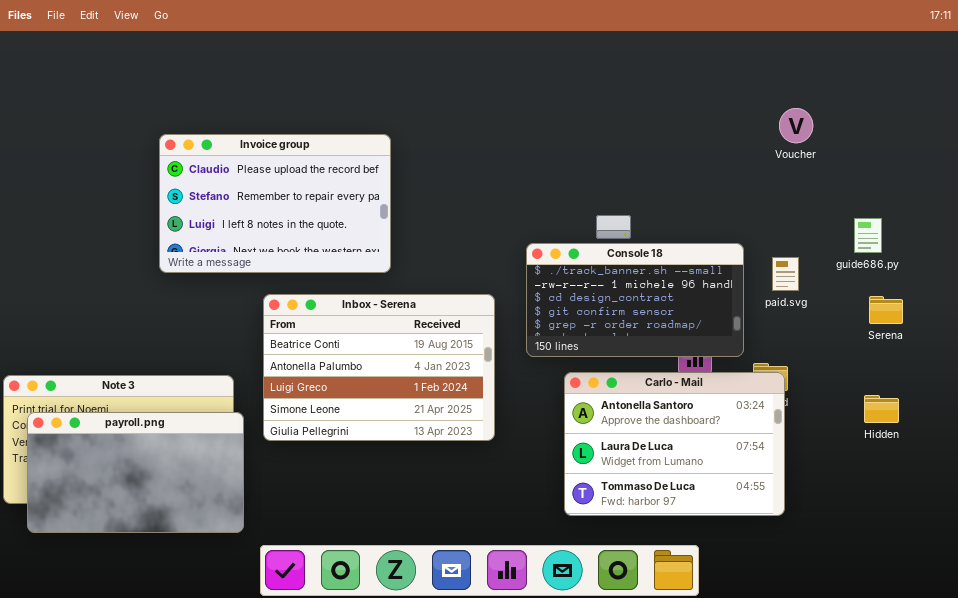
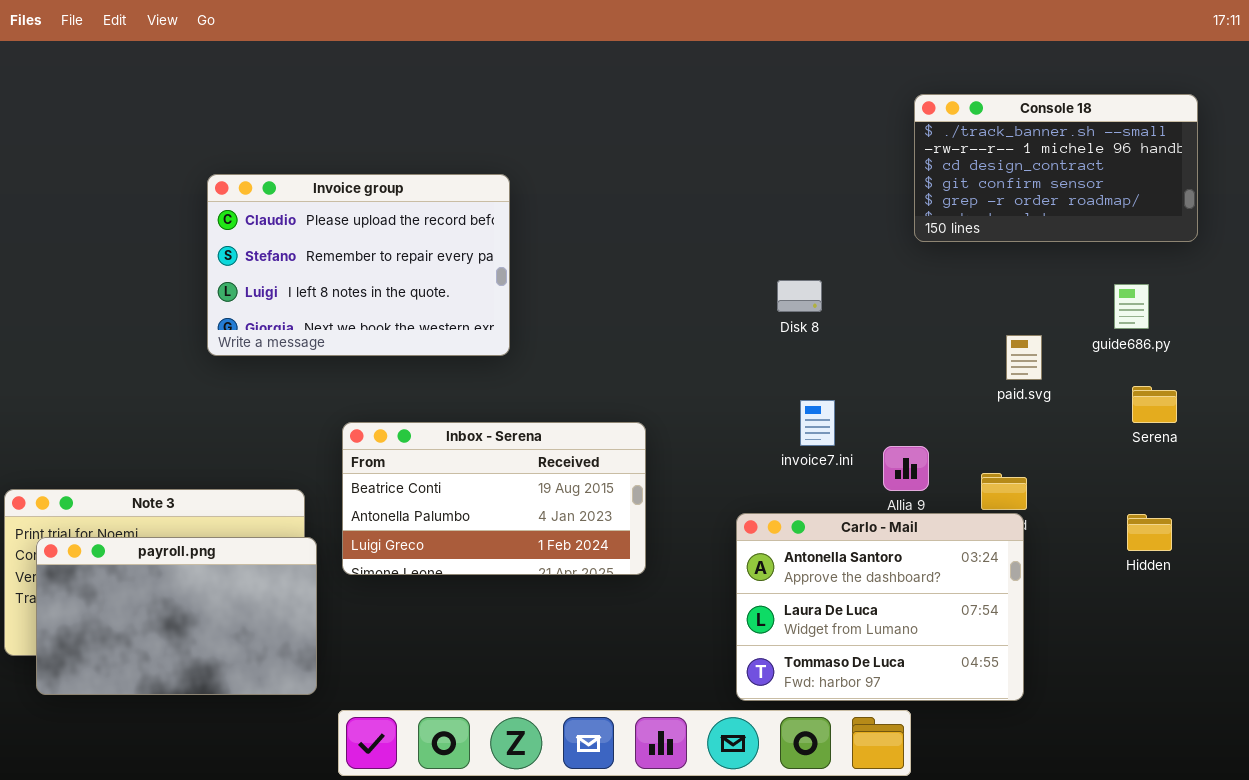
Console 18: [526,243,744,357] -> [914,94,1198,242], moved
Inbox - Serena: [263,294,495,441] -> [342,422,646,575], resized
Carlo - Mail: [564,372,785,516] -> [736,513,1024,701], moved

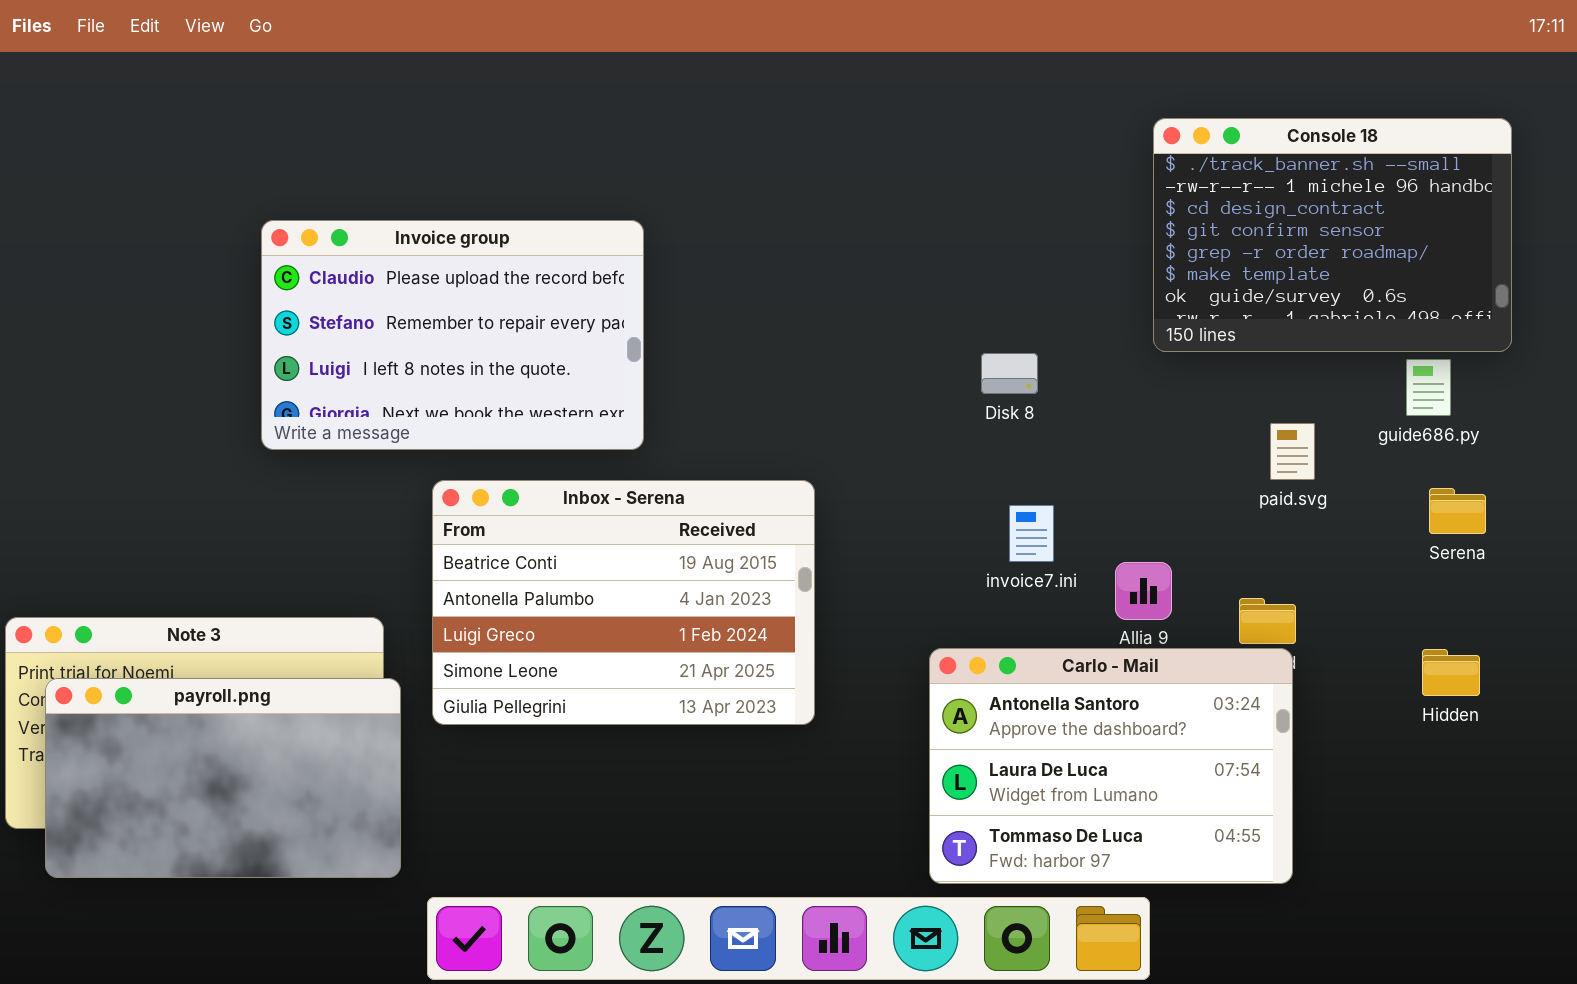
Console 18: [914,94,1198,242] -> [1153,118,1512,352], resized
Inbox - Serena: [342,422,646,575] -> [432,480,815,725], resized

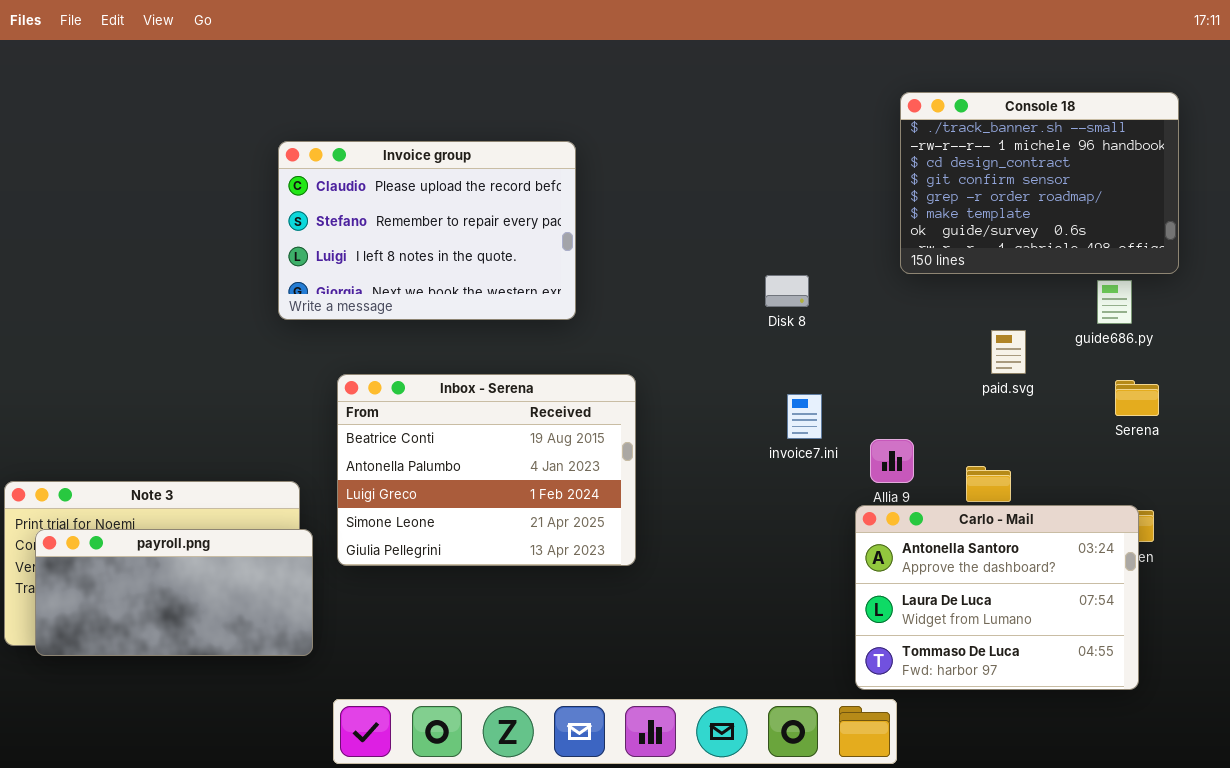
Invoice group: [261,220,644,450] -> [278,141,576,320], moved
Carlo - Mail: [929,648,1293,884] -> [855,505,1139,690], moved
payroll.png: [45,678,401,878] -> [35,529,313,656], resized

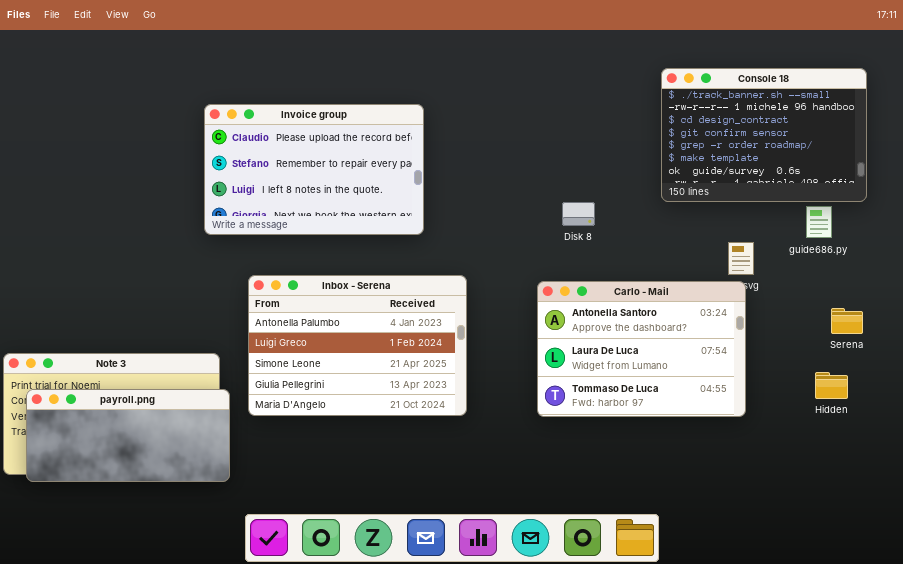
Inbox - Serena: [337,374,636,566] -> [248,275,467,416], scrolled down 1 row
Serena: [1115,380,1159,416] -> [831,308,863,334], moved
Carlo - Mail: [855,505,1139,690] -> [537,281,746,417], moved

